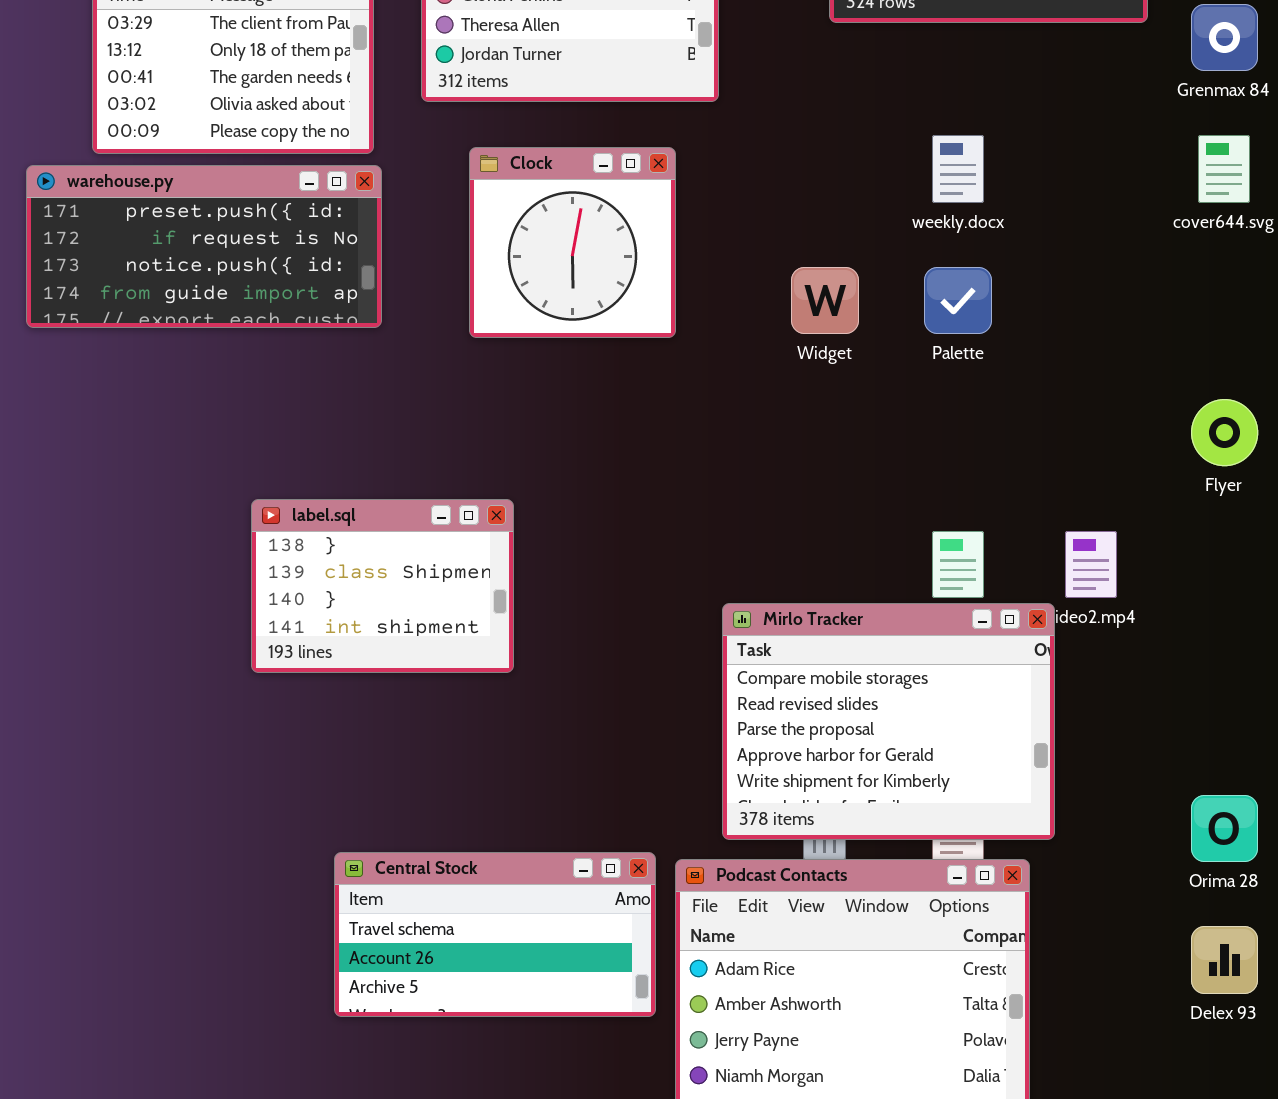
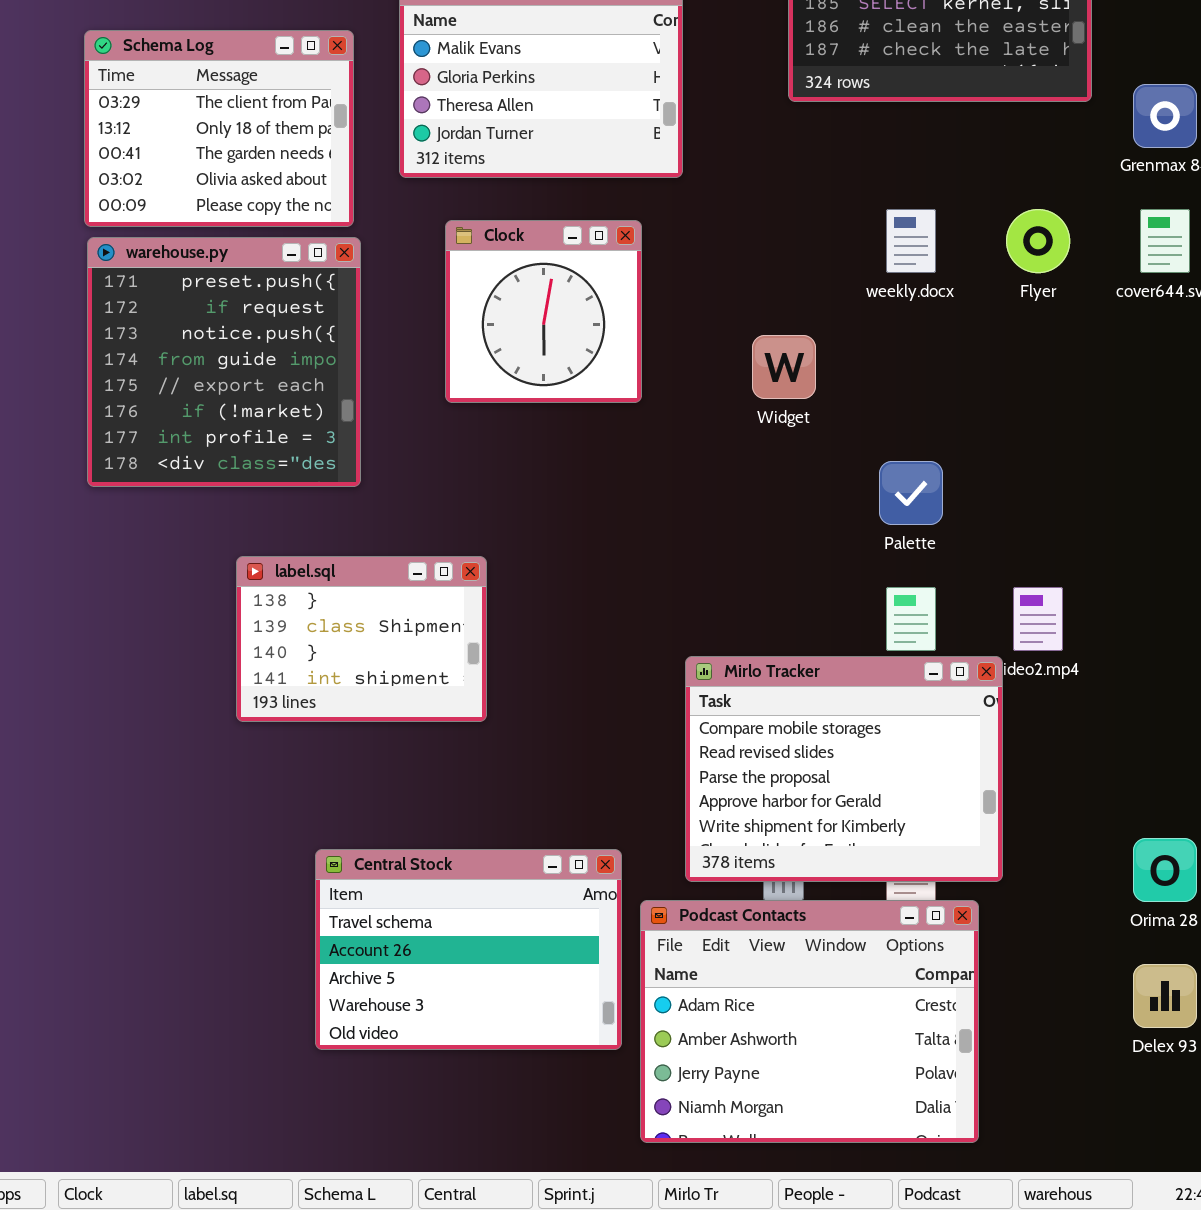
warehouse.py: [26,165,382,328] -> [87,237,361,487], resized
Palette: [924,267,992,334] -> [879,461,943,525], moved
Flyer: [1191,399,1258,466] -> [1006,209,1070,273], moved
Central Stock: [334,852,656,1017] -> [315,849,622,1050], resized

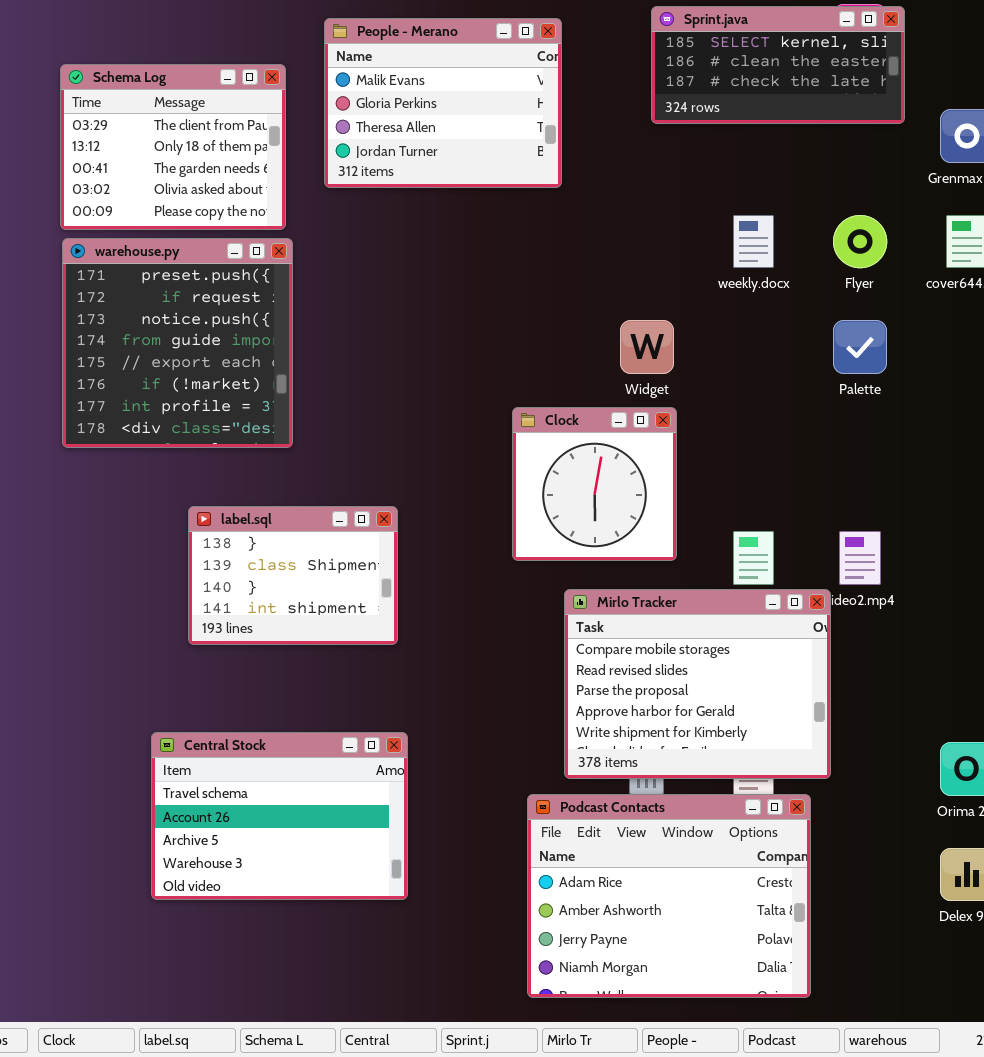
Clock: [445,220,642,403] -> [512,407,677,561], moved
Palette: [879,461,943,525] -> [833,320,887,374], moved
Central Stock: [315,849,622,1050] -> [151,732,408,900], moved

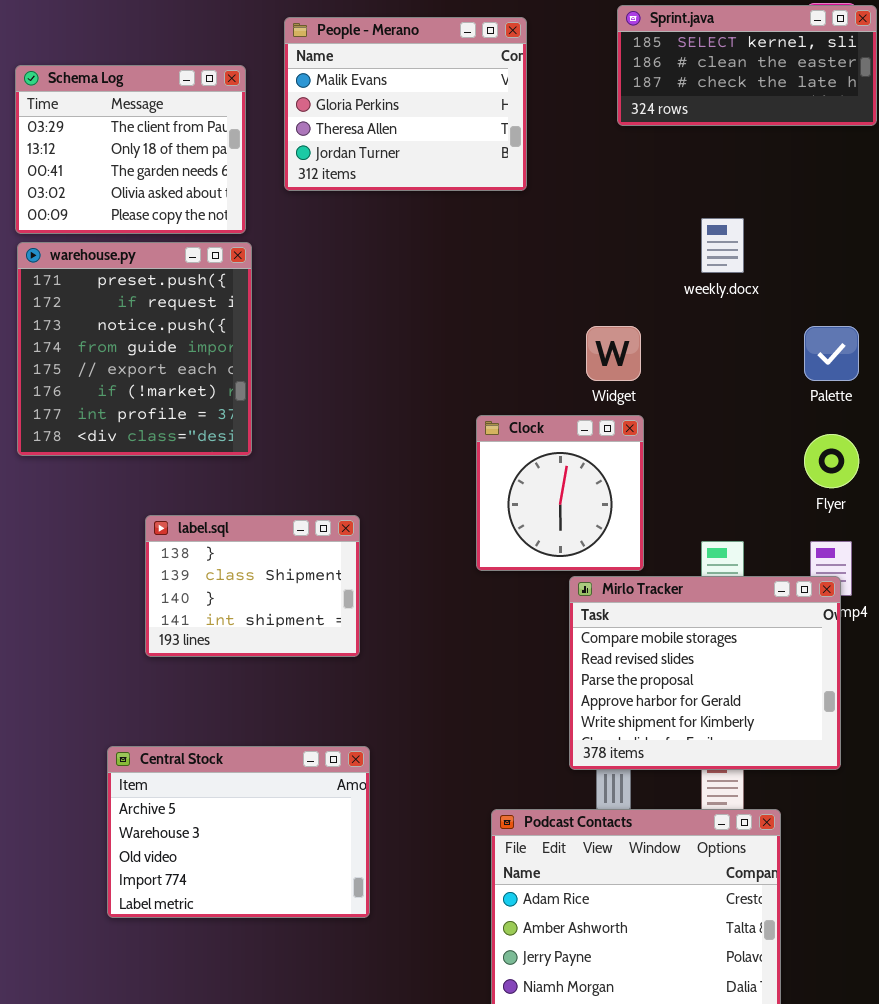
Flyer: [833,215,887,268] -> [804,434,859,488], moved
Mirlo Tracker: [564,589,831,779] -> [569,576,841,770], moved
Central Stock: [151,732,408,900] -> [107,746,370,918], scrolled down 2 rows

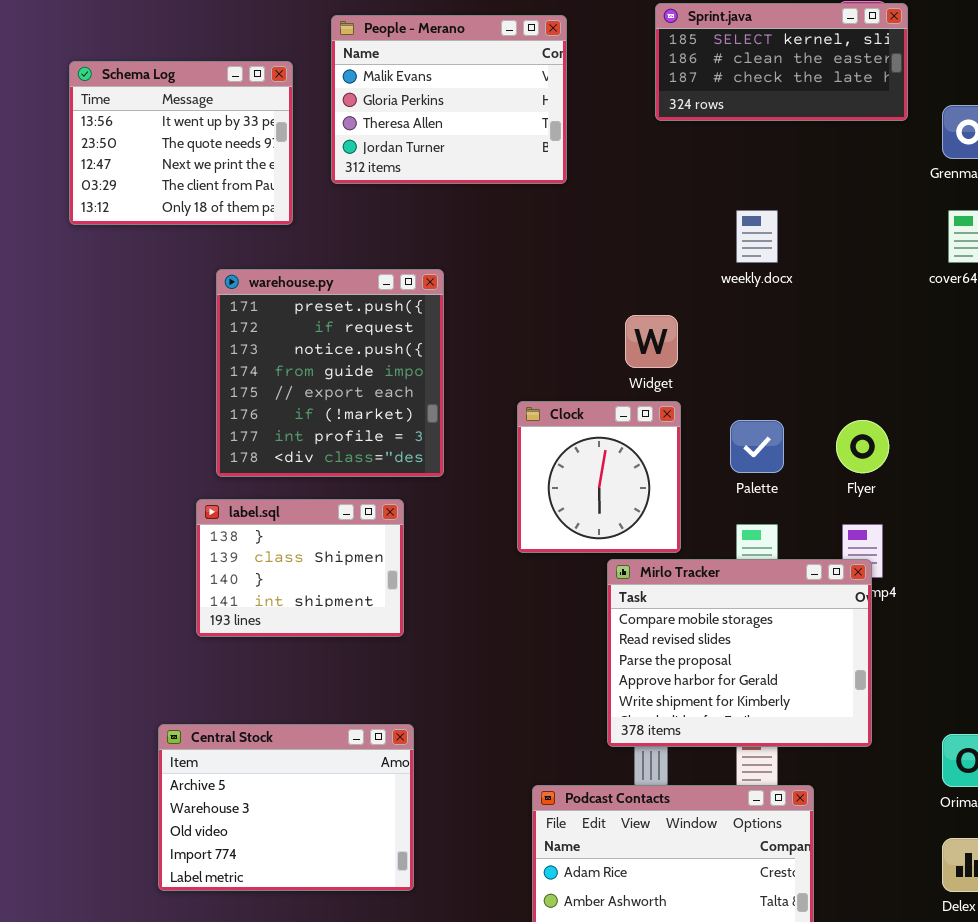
Schema Log: [15,65,246,234] -> [69,61,293,225], scrolled up 3 rows
warehouse.py: [17,242,252,456] -> [216,269,444,477], moved
Palette: [804,326,859,381] -> [730,420,784,473], moved

